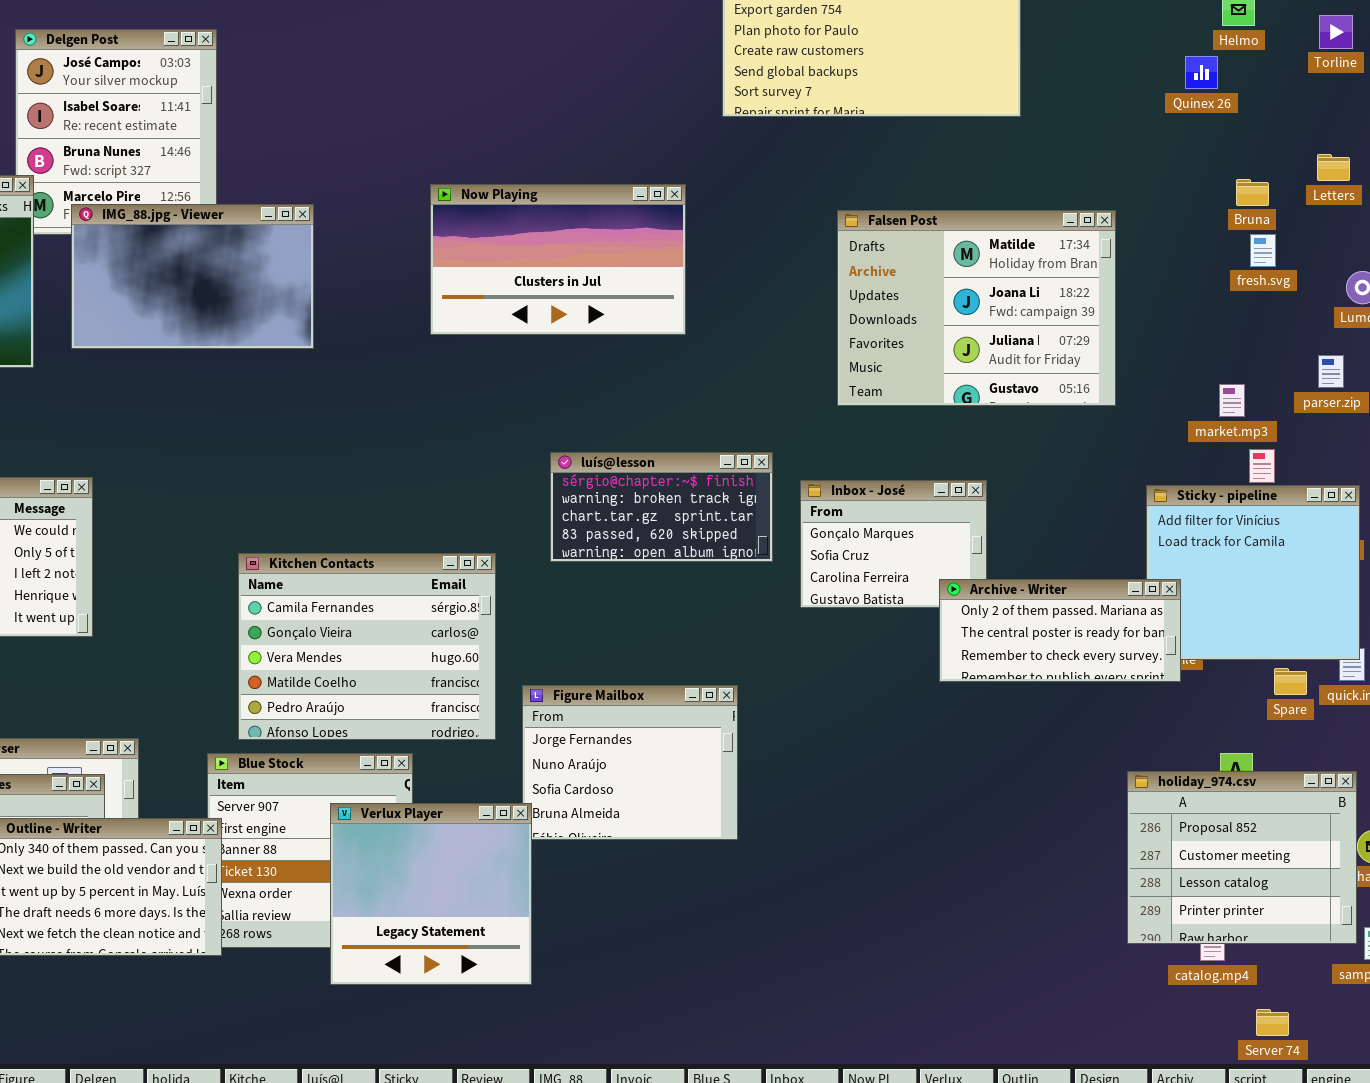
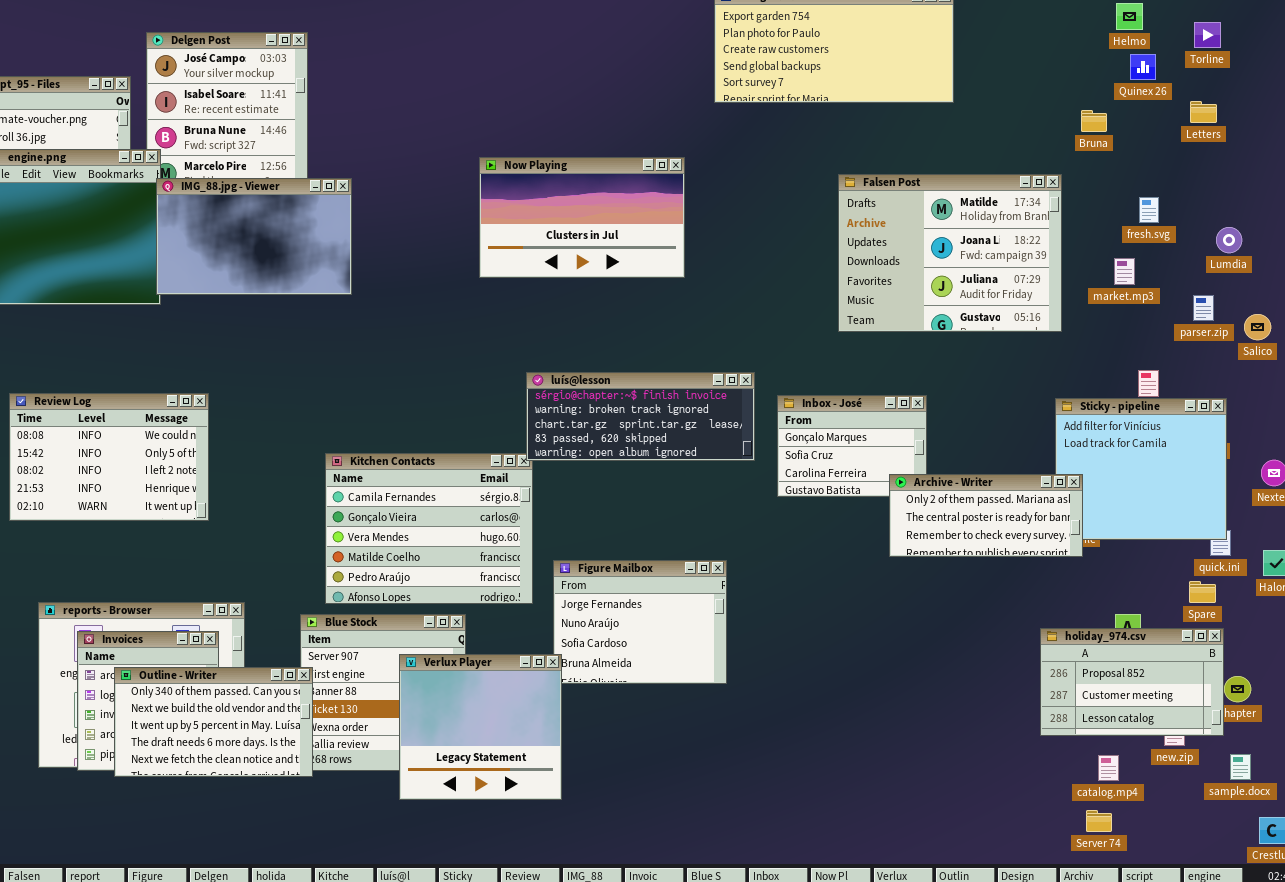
Quinex 26: [1185,56,1218,89] -> [1130,54,1156,80], moved
Letters: [1317,154,1350,181] -> [1190,101,1217,123], moved
Bruna: [1236,179,1269,206] -> [1081,110,1107,132], moved
IMG_88.jpg - Viewer: [71,204,314,349] -> [156,178,352,295], moved
Falsen Post: [837,210,1116,406] -> [838,174,1062,332], moved
market.mp3: [1219,384,1245,417] -> [1114,258,1135,285], moved
luís@lesson: [550,452,773,562] -> [526,372,755,461], resized
Spare: [1274,668,1307,695] -> [1189,581,1216,603], moved
holiday_974.csv: [1127,771,1357,944] -> [1040,628,1224,736], resized
Server 74: [1256,1009,1289,1036] -> [1086,810,1112,832], moved

